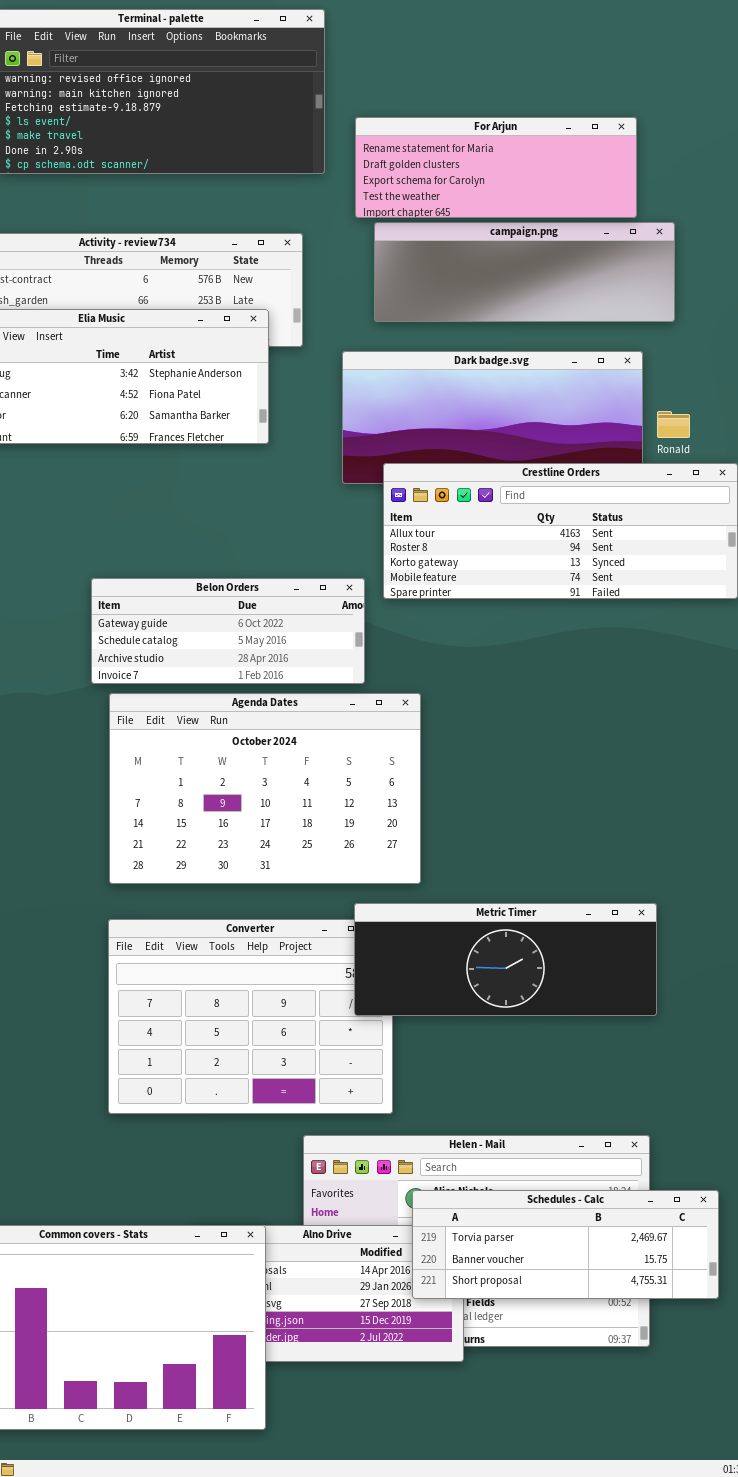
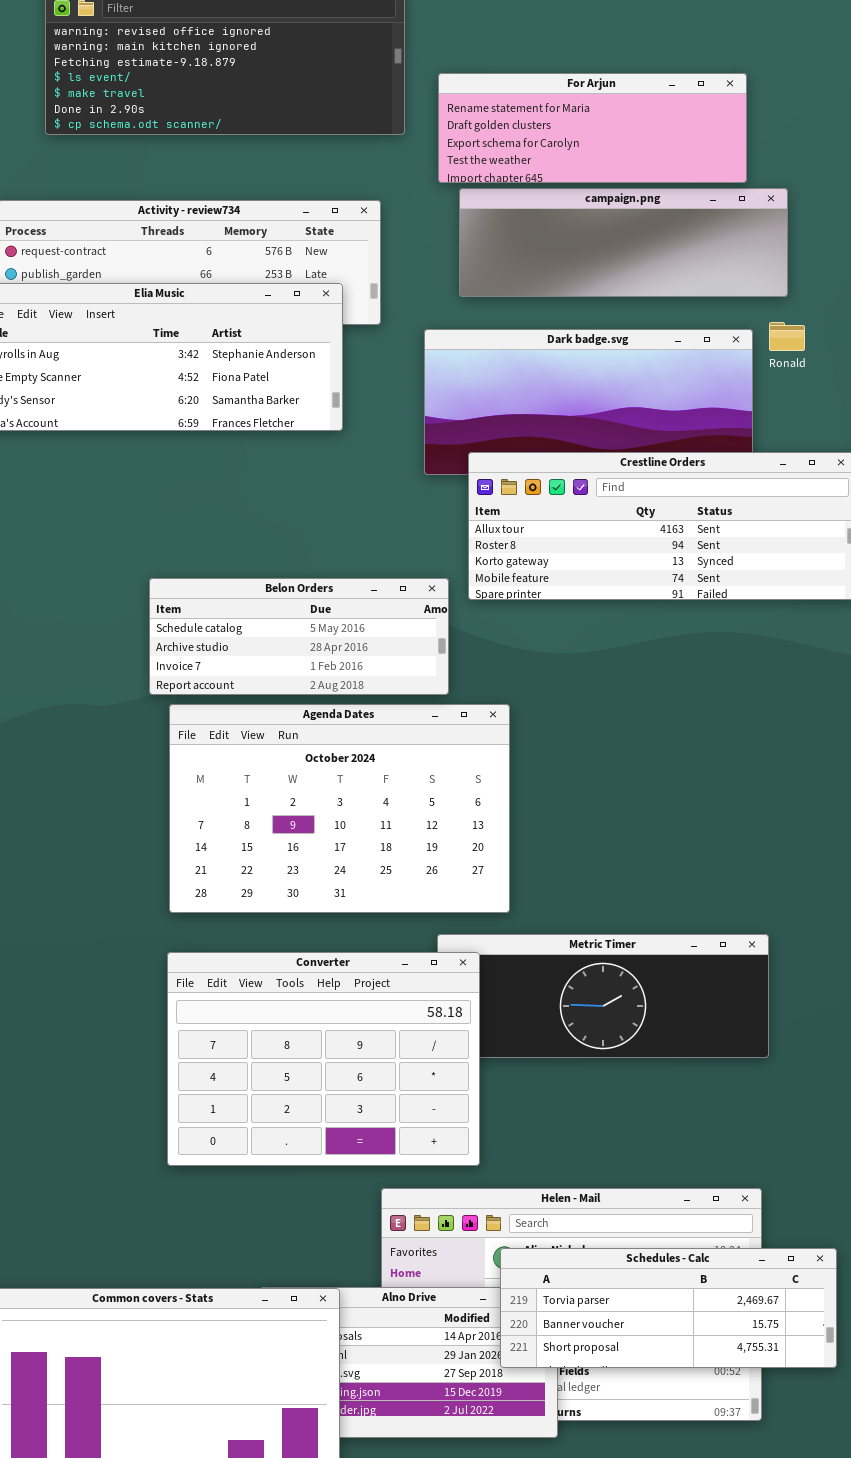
Ronald: [657,411,690,438] -> [769,322,805,351], moved
Belon Orders: [91,578,365,684] -> [149,578,449,695], scrolled down 1 row
Converter: [108,919,393,1114] -> [167,952,480,1166], raised

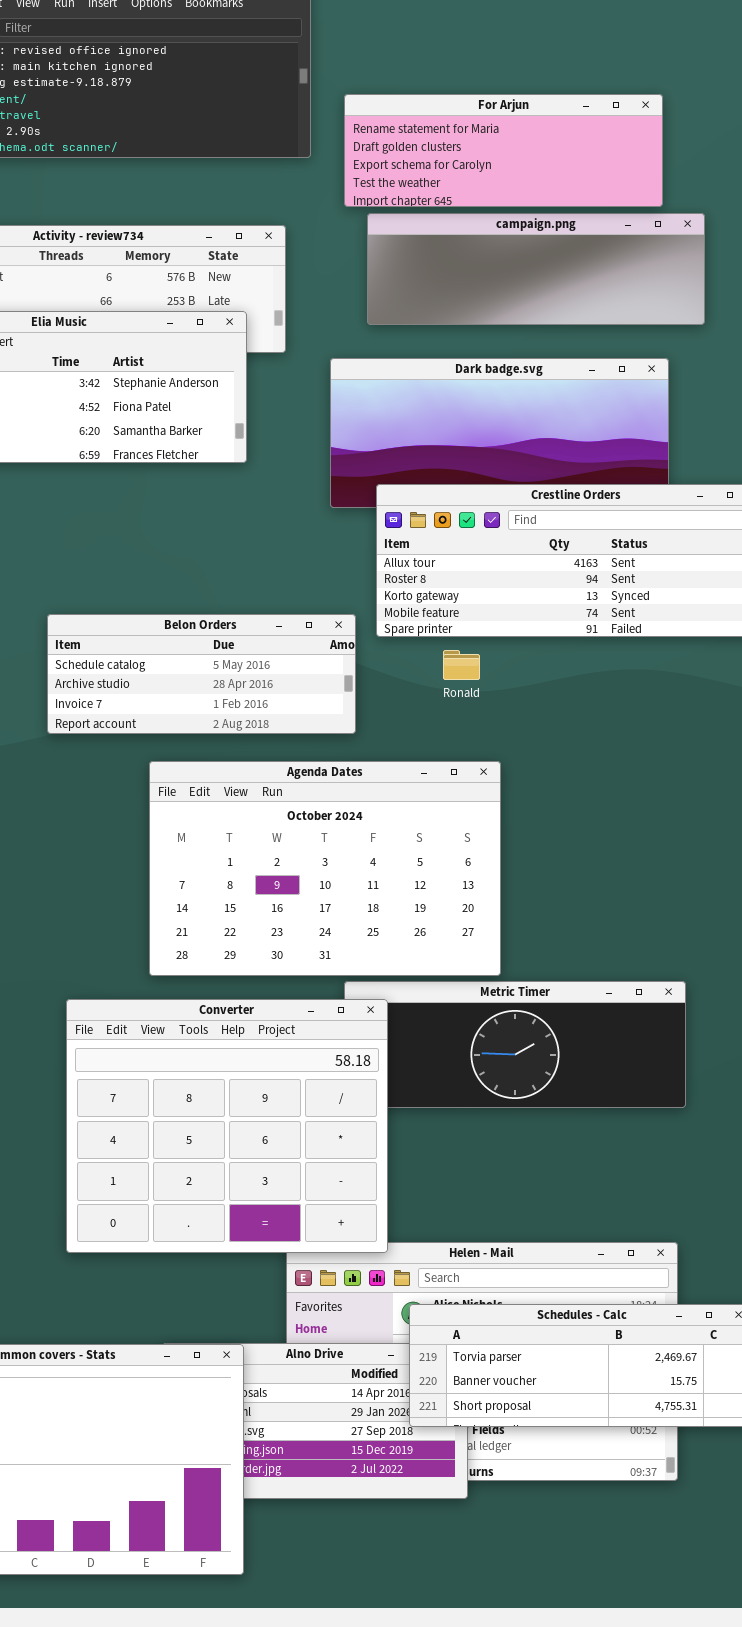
Ronald: [769,322,805,351] -> [443,650,480,680], moved
Agenda Dates: [169,704,510,913] -> [149,761,501,976], moved
Converter: [167,952,480,1166] -> [66,999,388,1253], resized

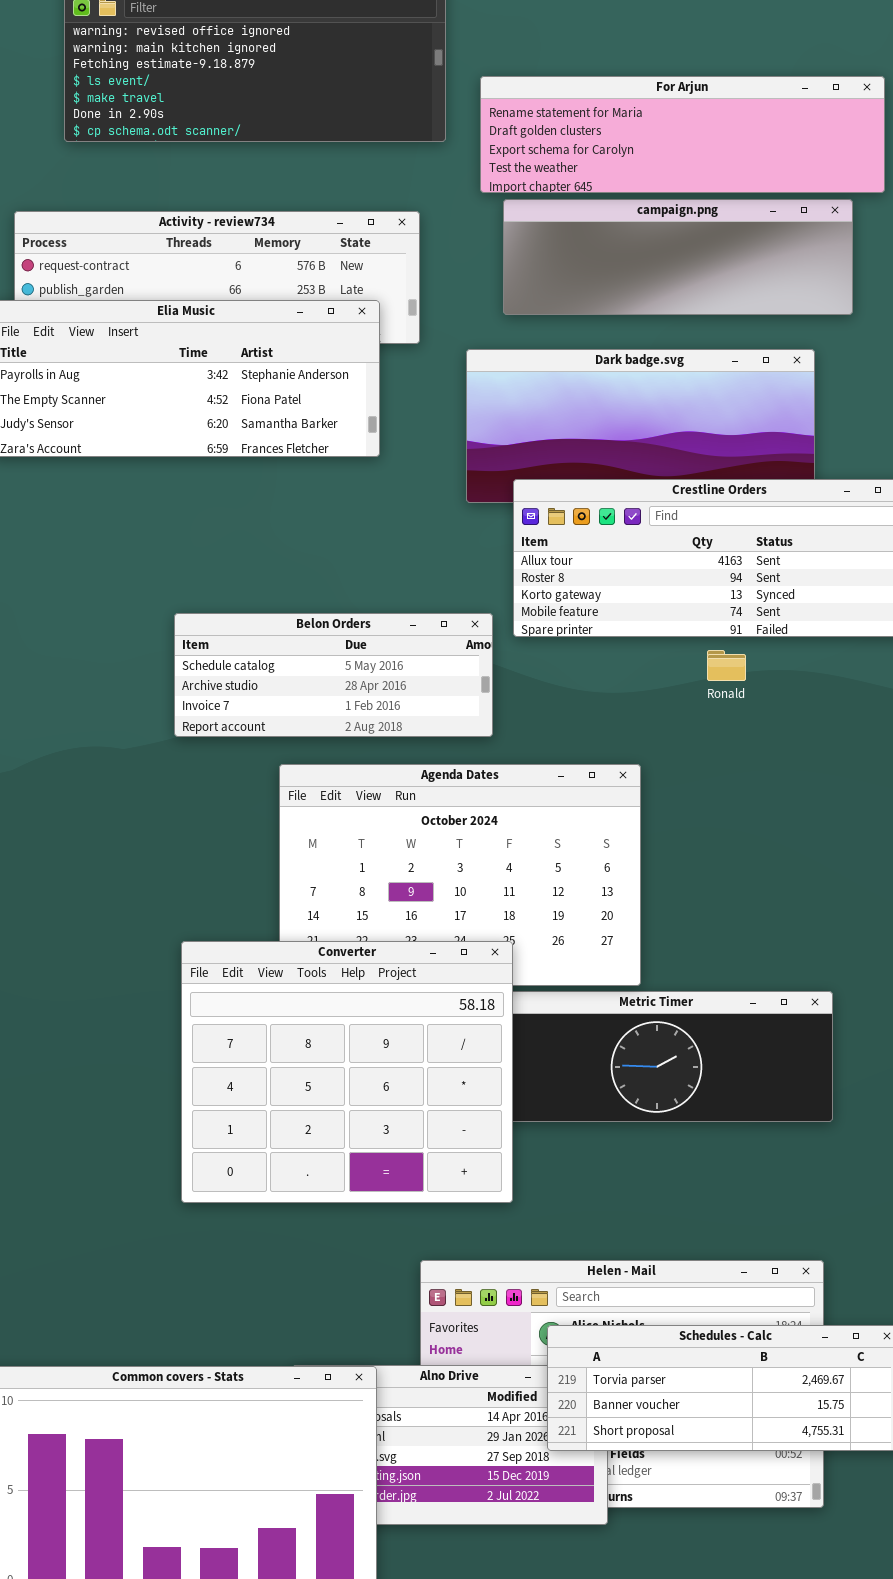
For Arjun: [344,94,663,207] -> [480,76,885,193], resized
Ronald: [443,650,480,680] -> [707,650,746,681], moved
Converter: [66,999,388,1253] -> [181,941,513,1203], moved

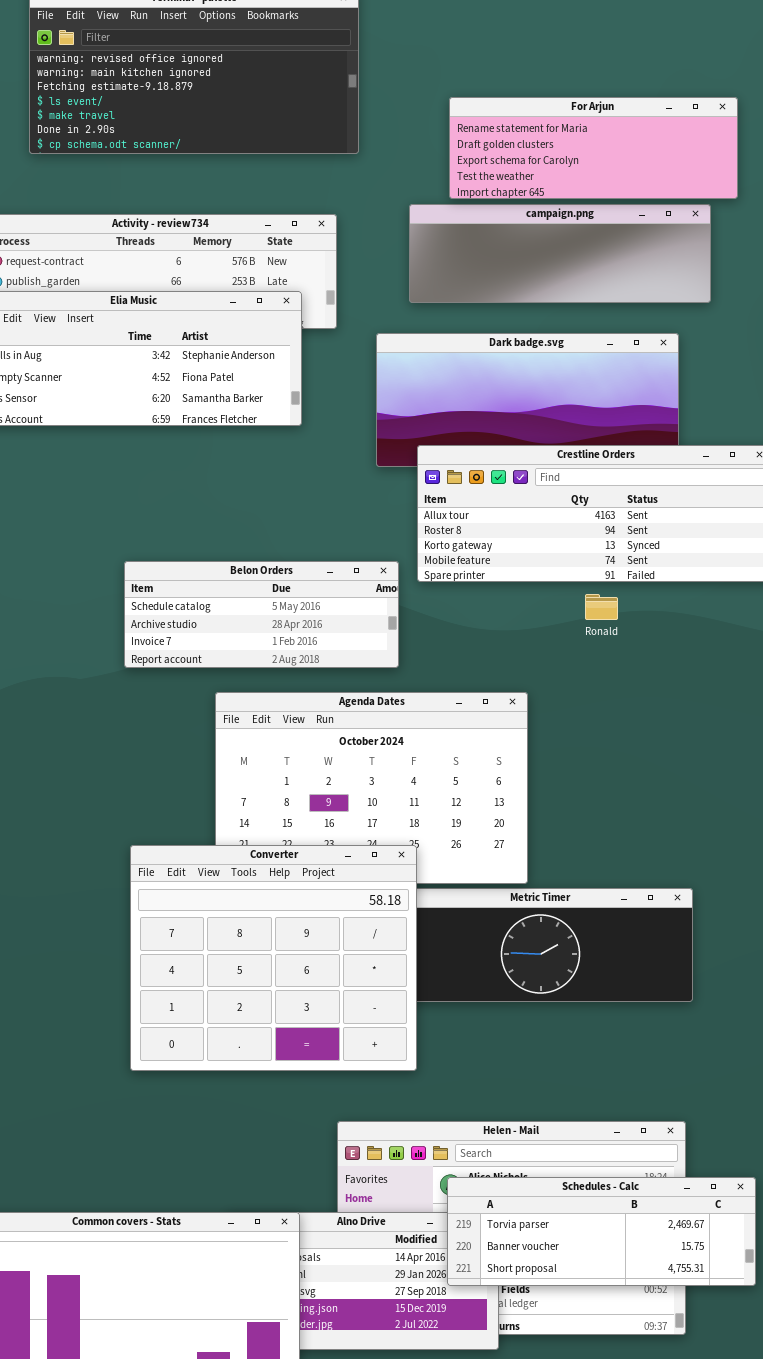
For Arjun: [480,76,885,193] -> [449,97,738,199], resized

